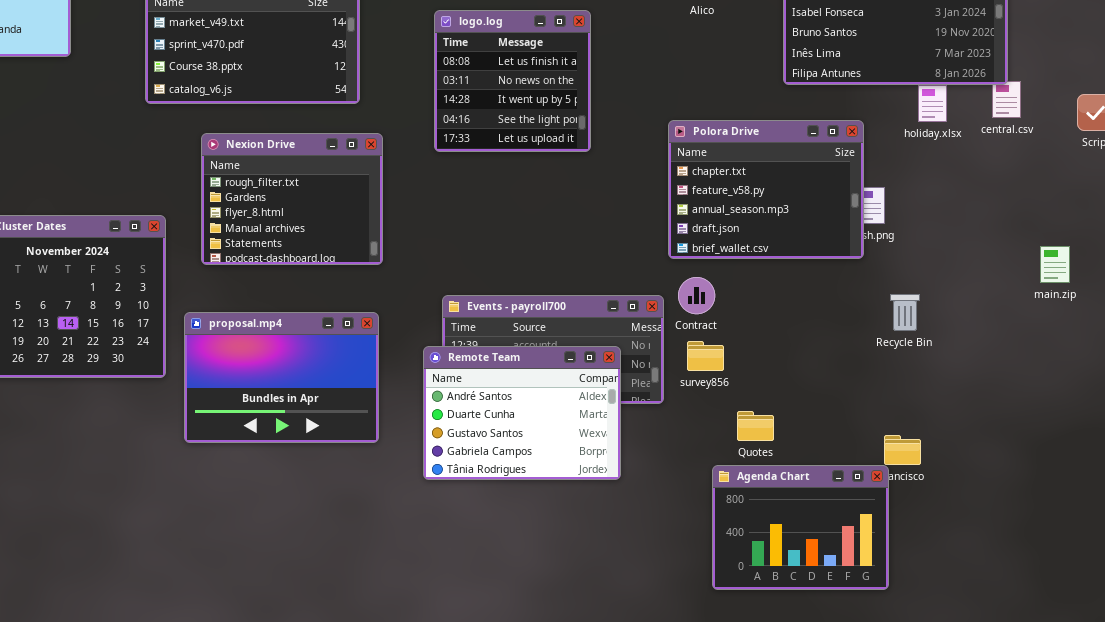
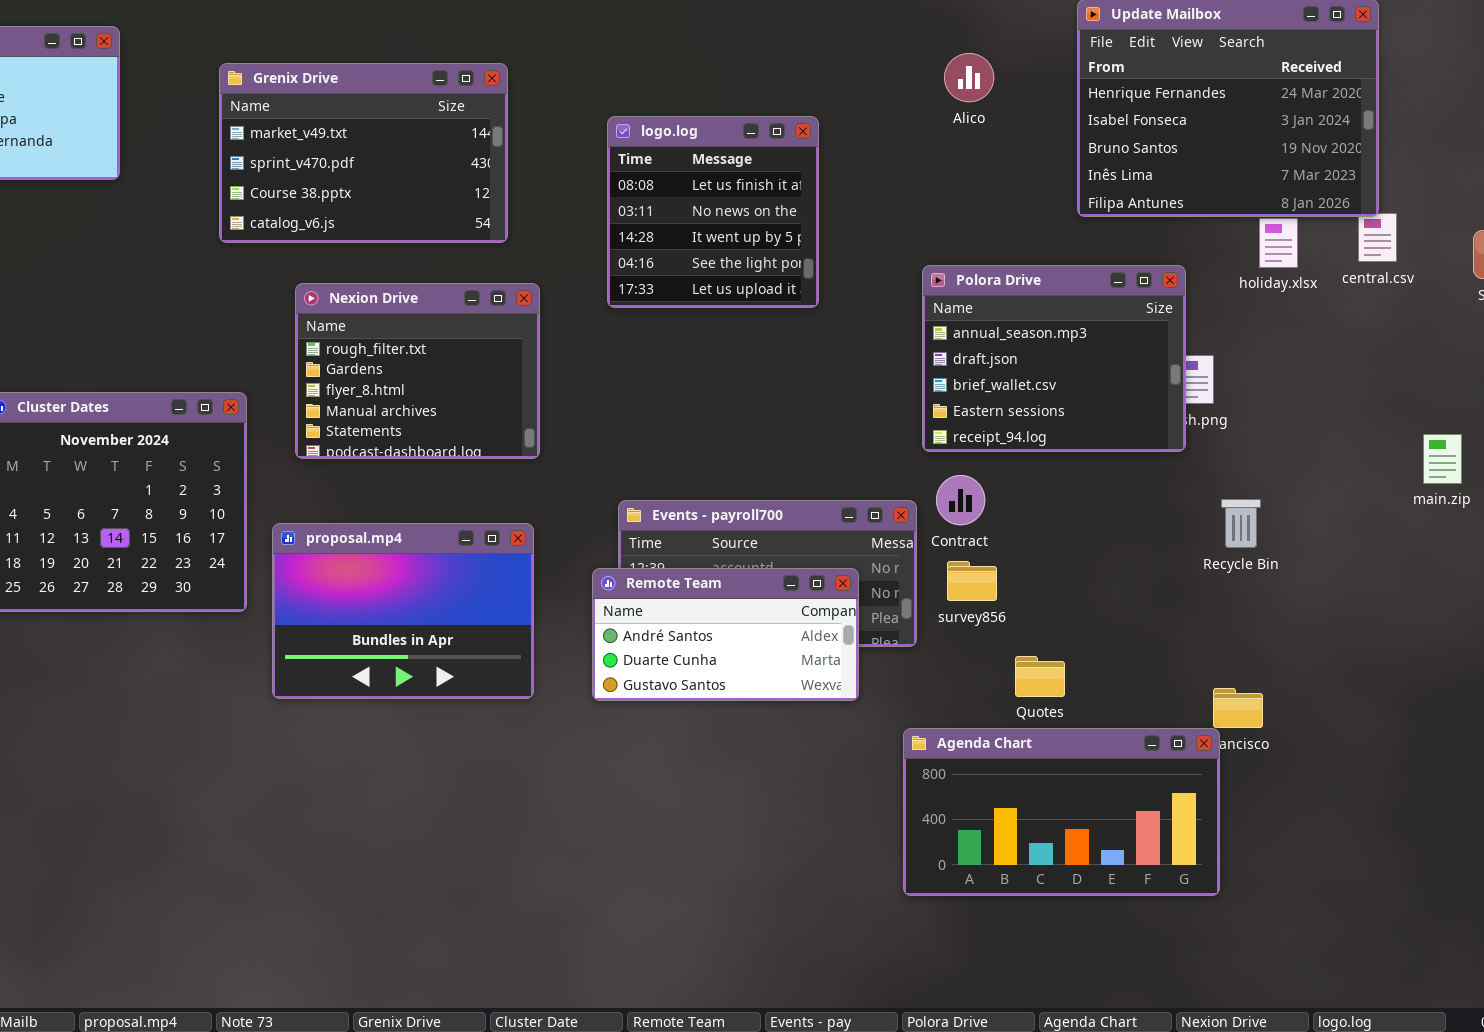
Polora Drive: [668,120,864,259] -> [922,265,1186,452], scrolled down 2 rows
Remote Team: [423,346,621,480] -> [592,568,859,701], resized
Agenda Chart: [712,465,889,590] -> [903,728,1220,896], resized

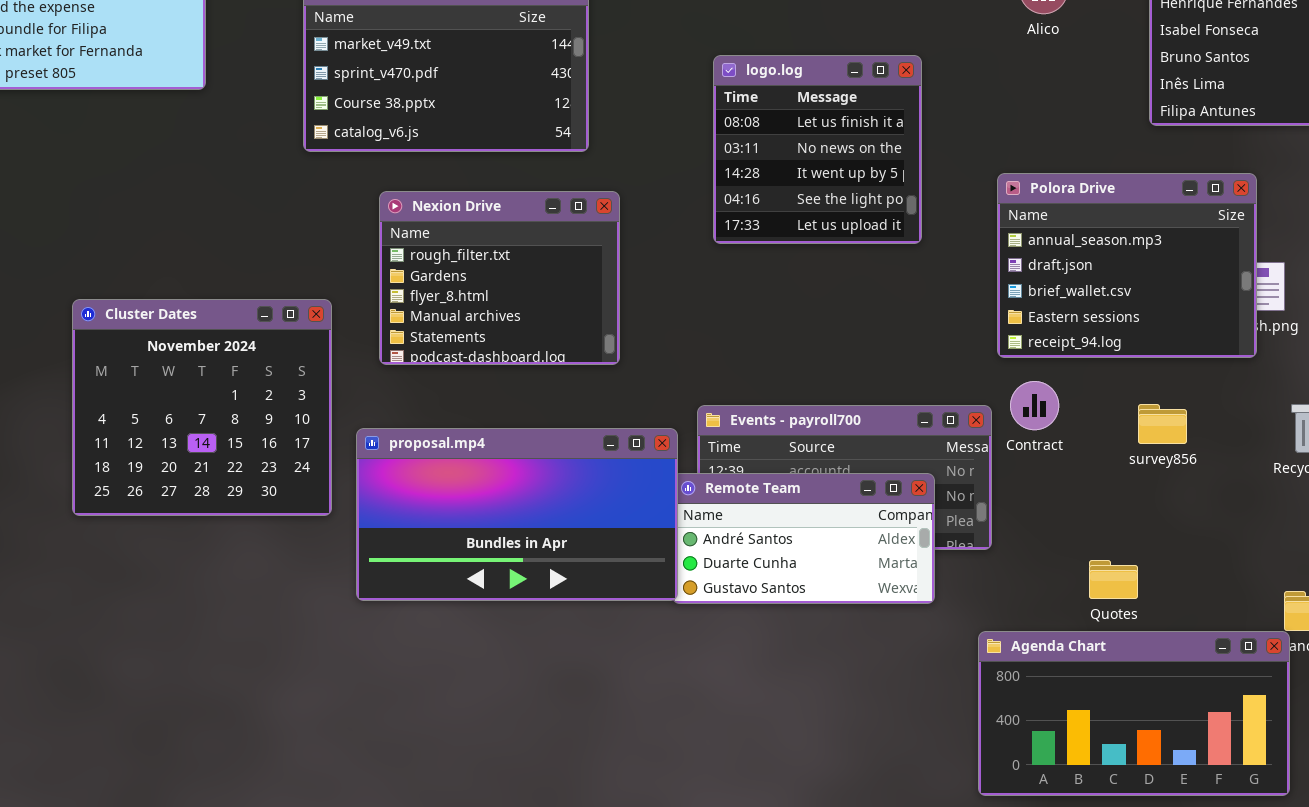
logo.log: [607,116,819,308] -> [713,55,922,244], moved
proposal.mp4: [272,523,534,699] -> [356,428,678,601], resized
survey856: [947,561,997,601] -> [1138,404,1187,444], moved

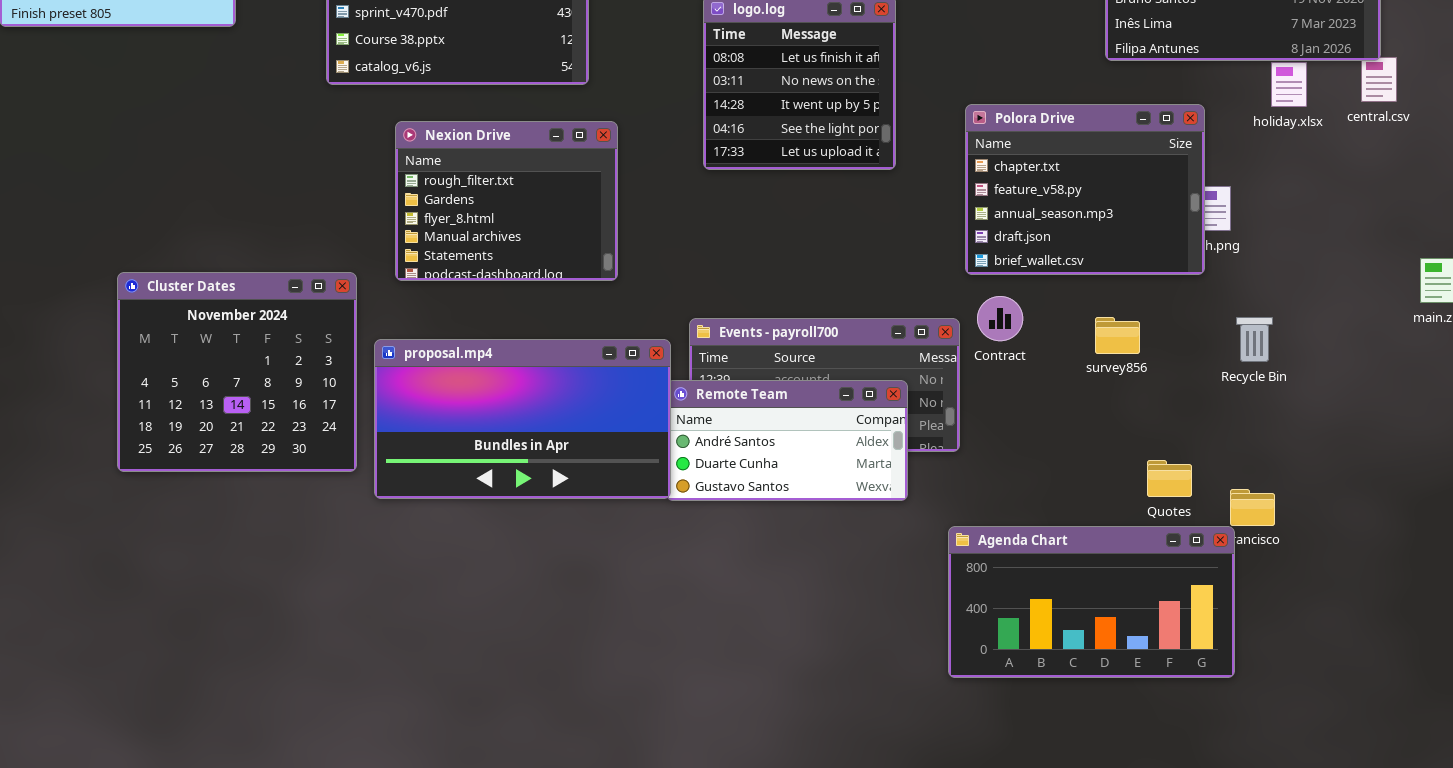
Polora Drive: [997,173,1257,358] -> [965,104,1205,275], scrolled up 2 rows
Cluster Dates: [72,299,332,516] -> [117,272,357,472], moved
Quotes: [1089,560,1138,599] -> [1147,460,1192,497], moved

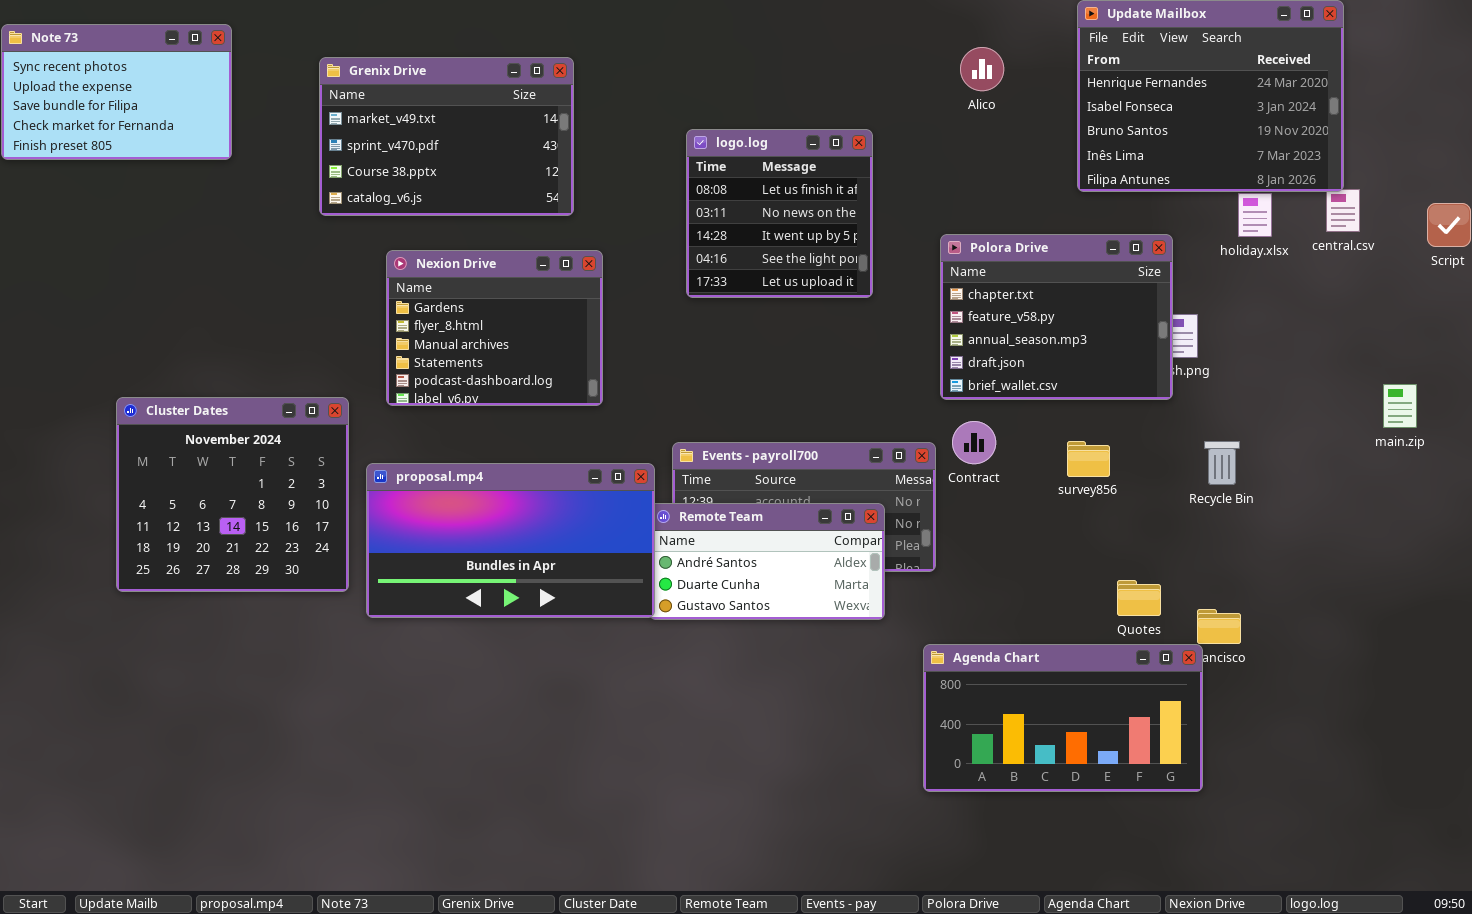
Nexion Drive: [395,121,618,281] -> [386,250,603,406], scrolled down 1 row

